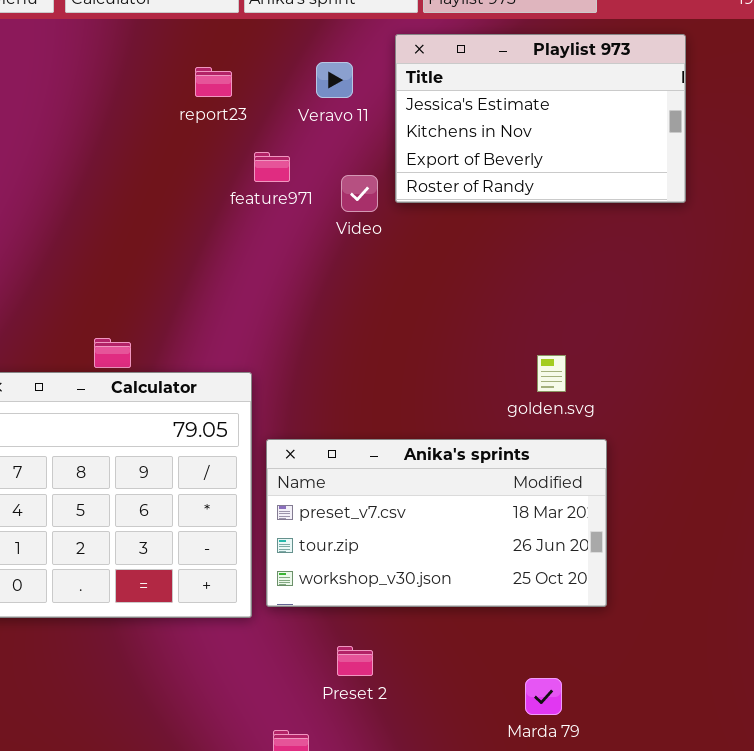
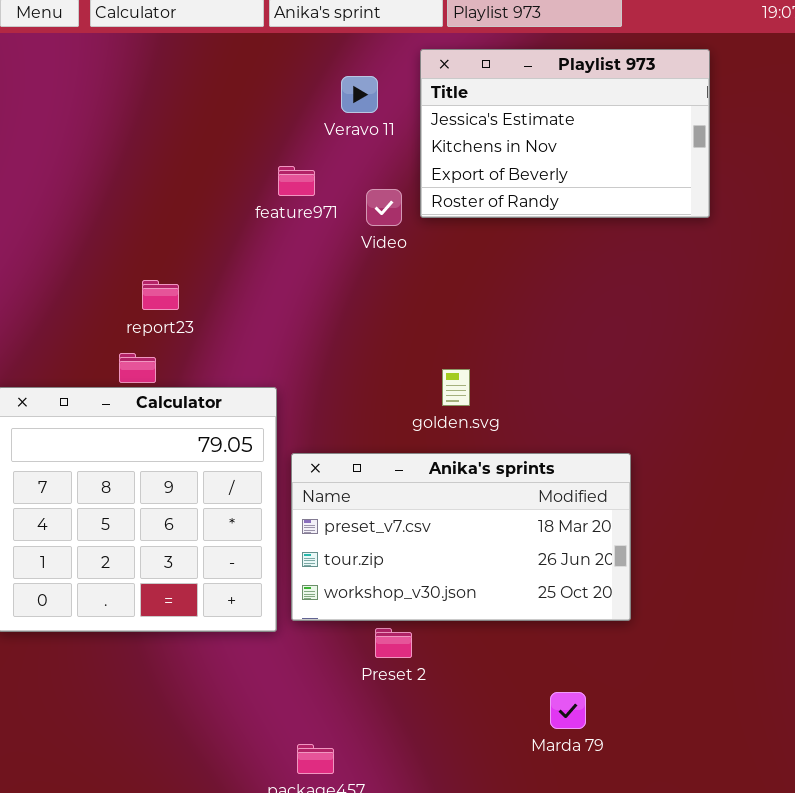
report23: [195,67,232,97] -> [142,280,179,310], moved
golden.svg: [537,355,566,392] -> [442,369,470,406], moved
Preset 2: [337,646,373,676] -> [375,628,412,658], moved

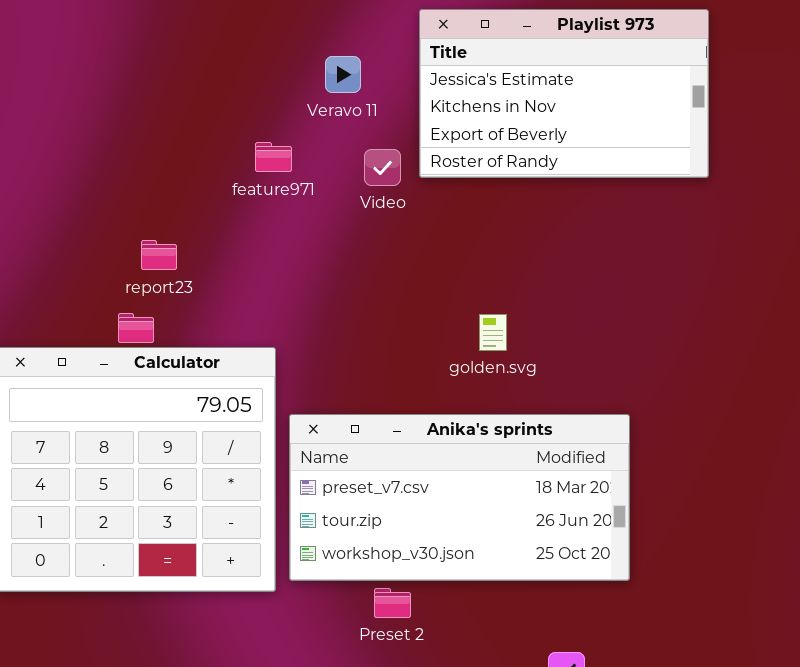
Veravo 11: [341,76,378,113] -> [325,56,361,93], moved
feature971: [278,166,315,196] -> [255,142,292,172], moved
golden.svg: [442,369,470,406] -> [479,314,507,351], moved

